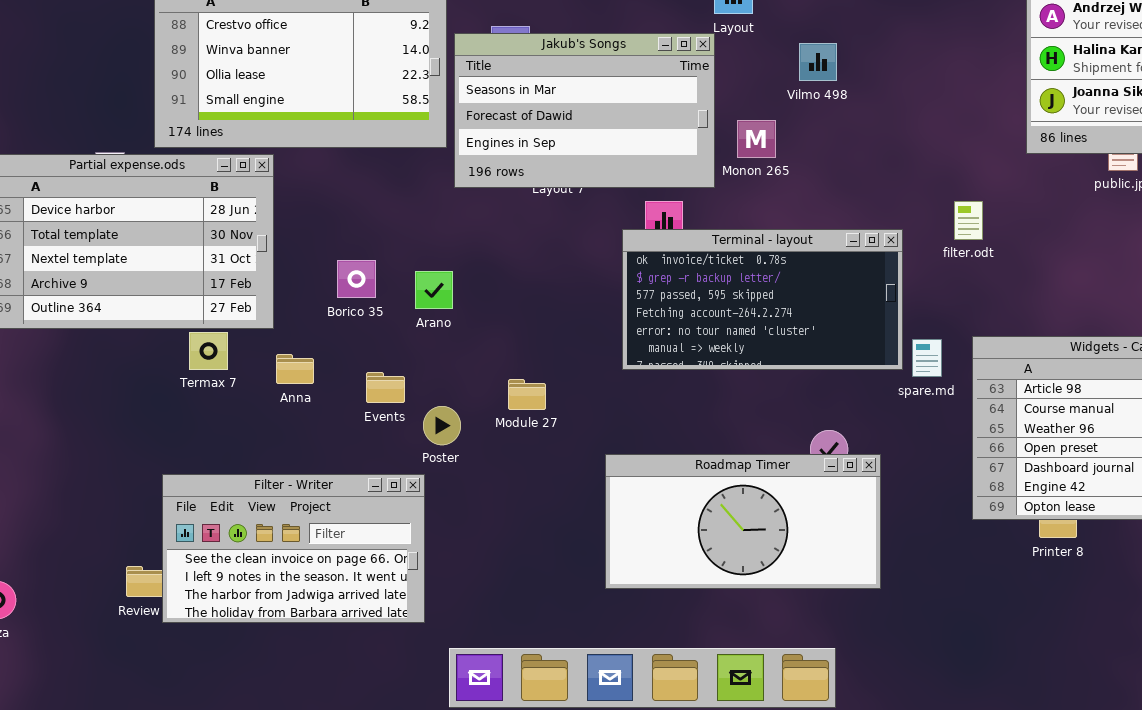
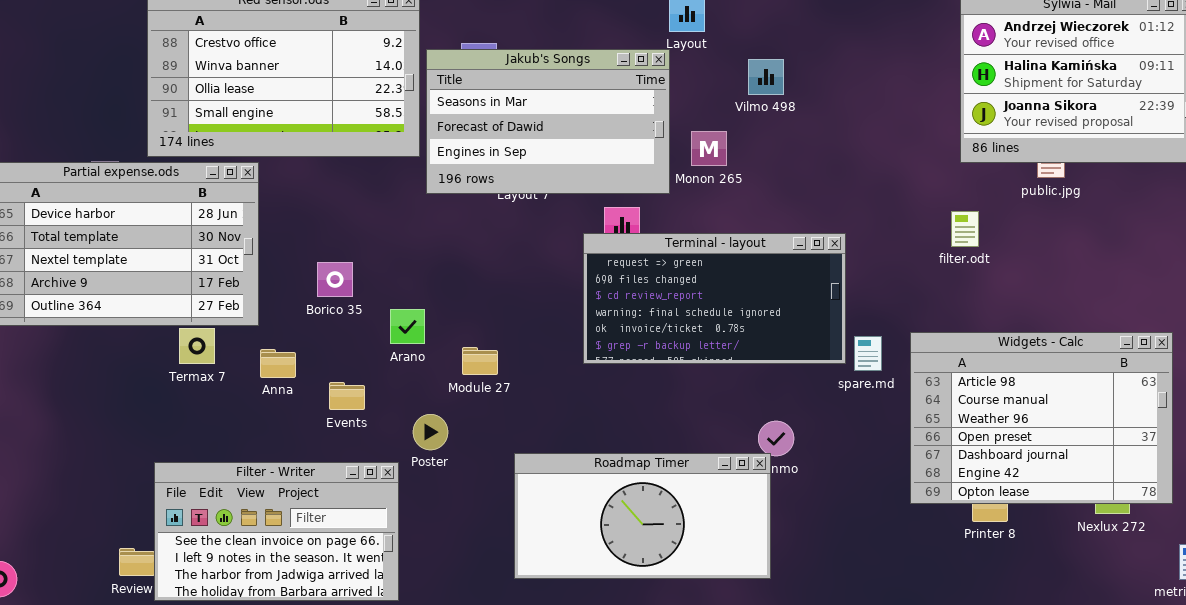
filter.odt: [954,201,983,240] -> [951,211,979,247], moved
Terminal - layout: [622,229,903,370] -> [583,233,846,364], scrolled up 4 rows
Arano: [415,271,453,309] -> [390,309,425,344], moved
Events: [366,372,405,403] -> [329,382,365,410], moved
Module 27: [508,379,546,410] -> [462,347,498,375], moved
Poster: [423,406,461,445] -> [413,414,448,450], moved
Roadmap Timer: [605,454,881,589] -> [514,453,771,579], moved

